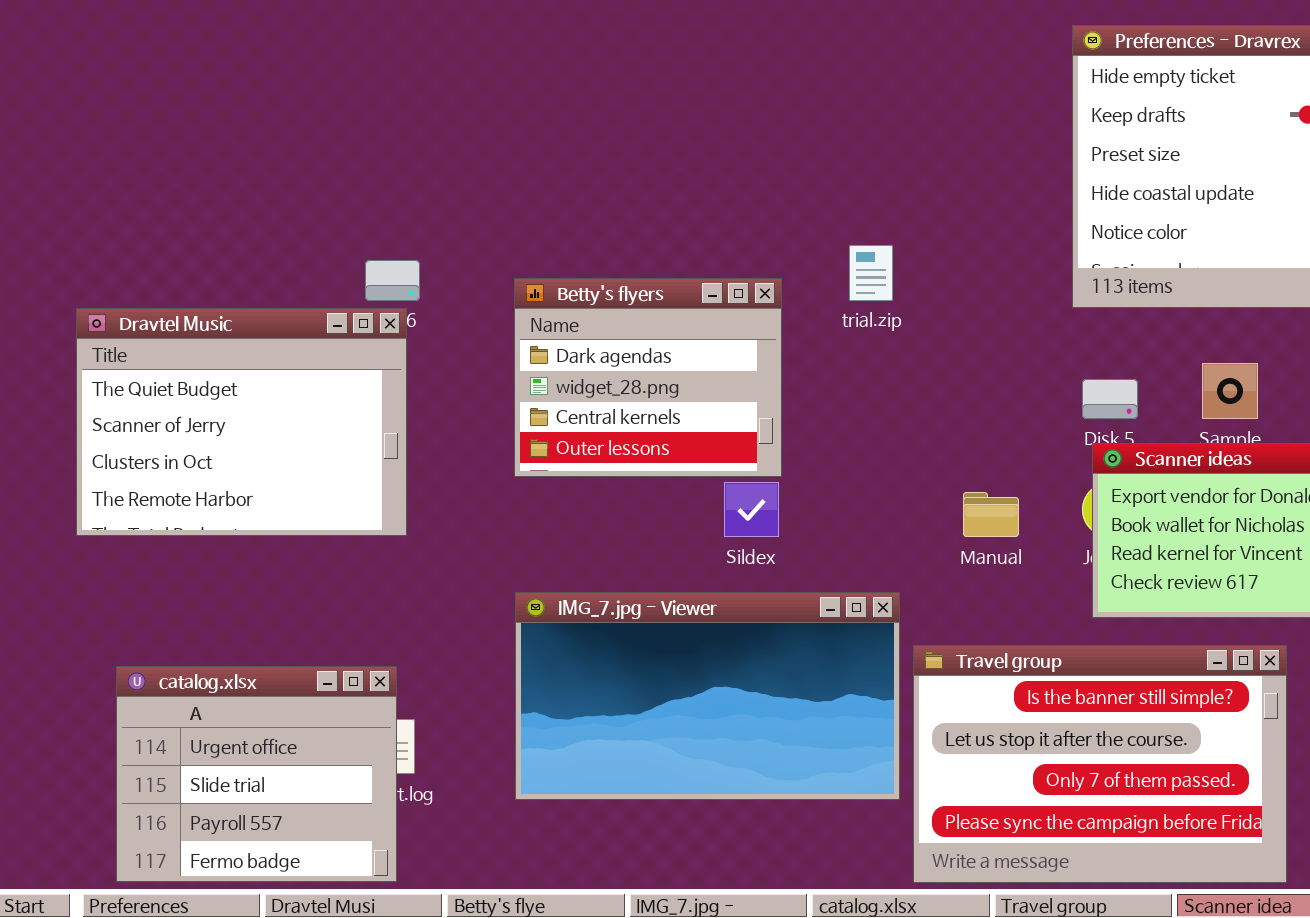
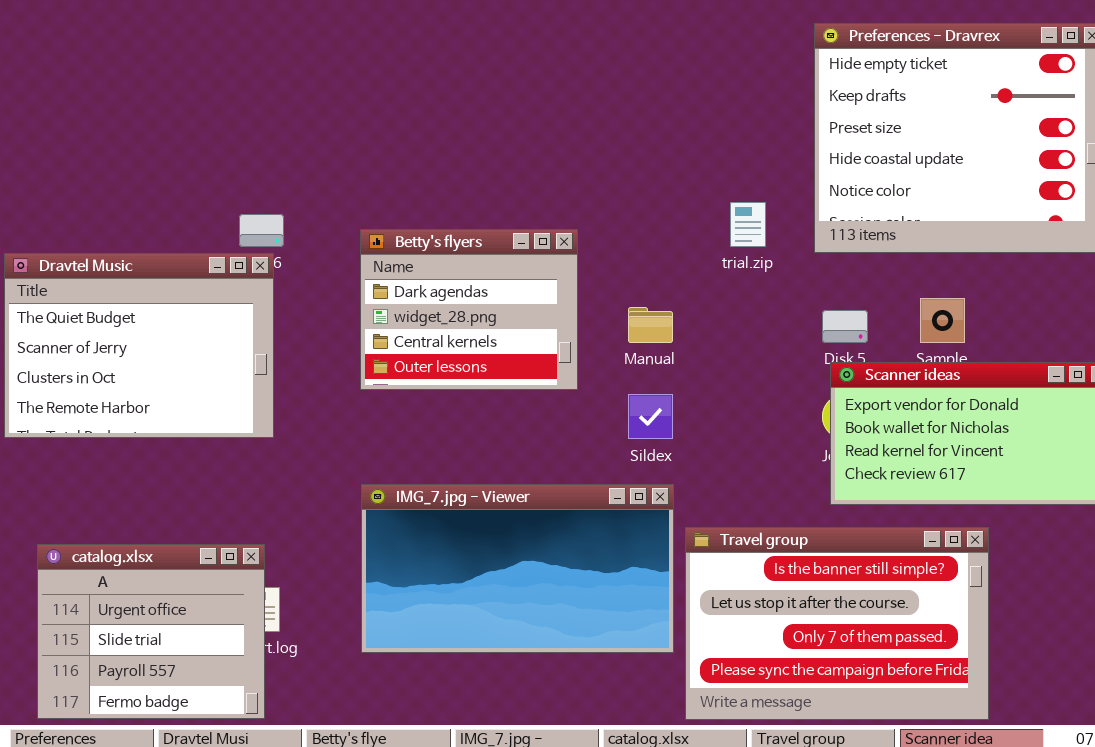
trial.zip: [849,245,893,301] -> [730,202,766,247], moved
Sildex: [724,482,779,537] -> [628,394,673,439], moved
Manual: [963,492,1019,537] -> [628,307,673,343], moved

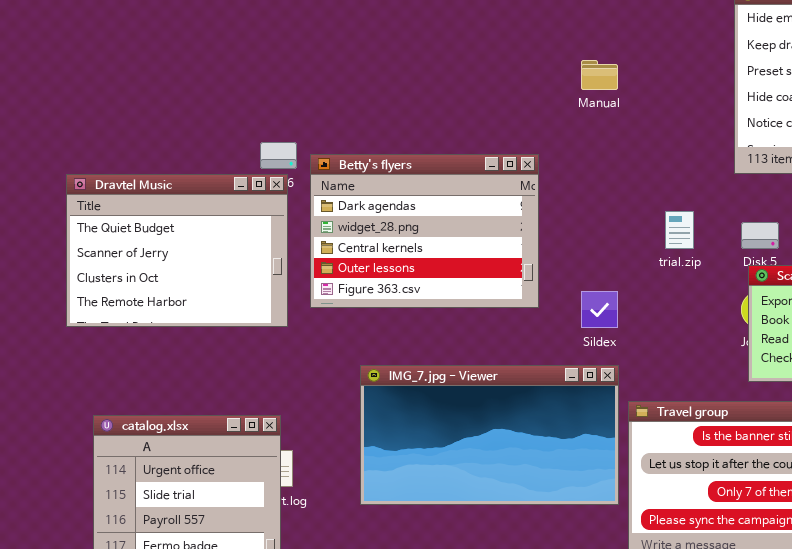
trial.zip: [730,202,766,247] -> [665,211,694,249], moved
Betty's flyers: [360,229,578,390] -> [310,154,539,308], resized
Manual: [628,307,673,343] -> [581,60,618,90], moved

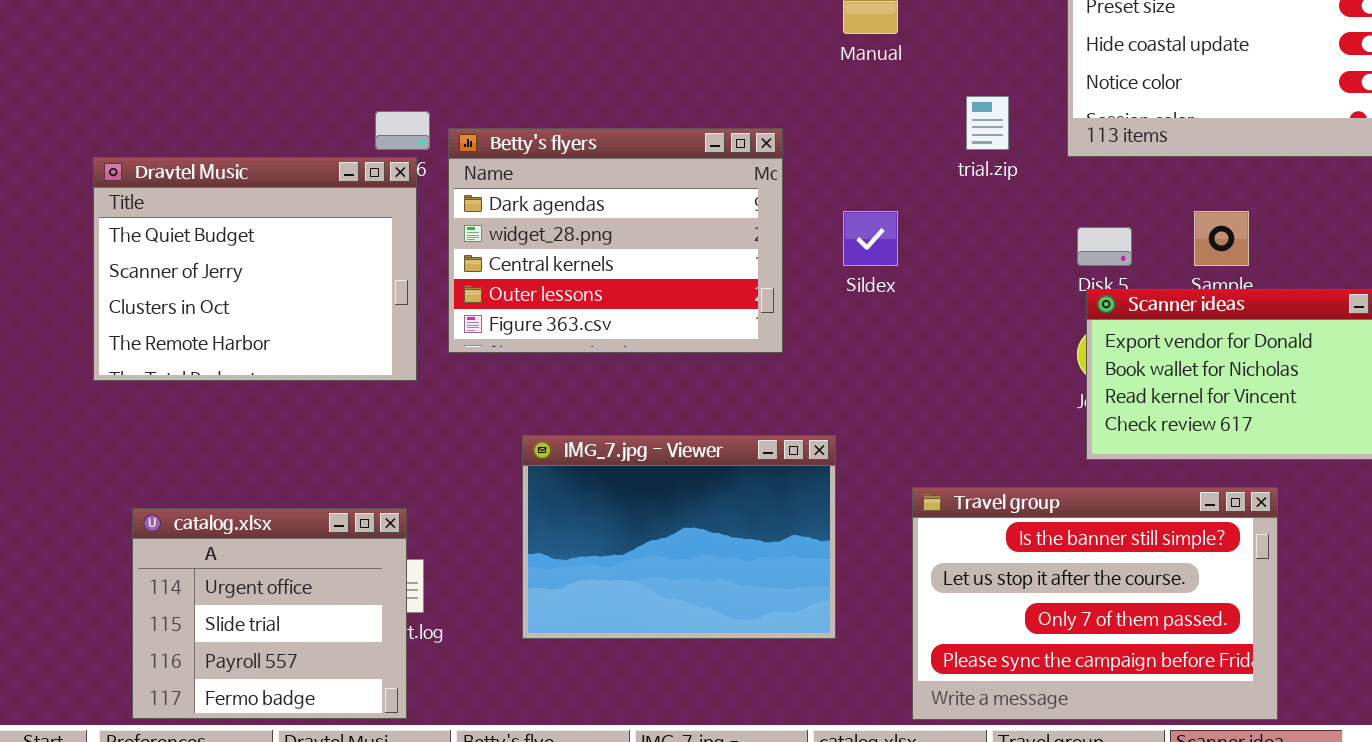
trial.zip: [665,211,694,249] -> [966,96,1009,150], moved
Sildex: [581,291,618,328] -> [843,211,898,266], moved
IMG_7.jpg - Viewer: [360,365,619,505] -> [522,435,836,639], resized

